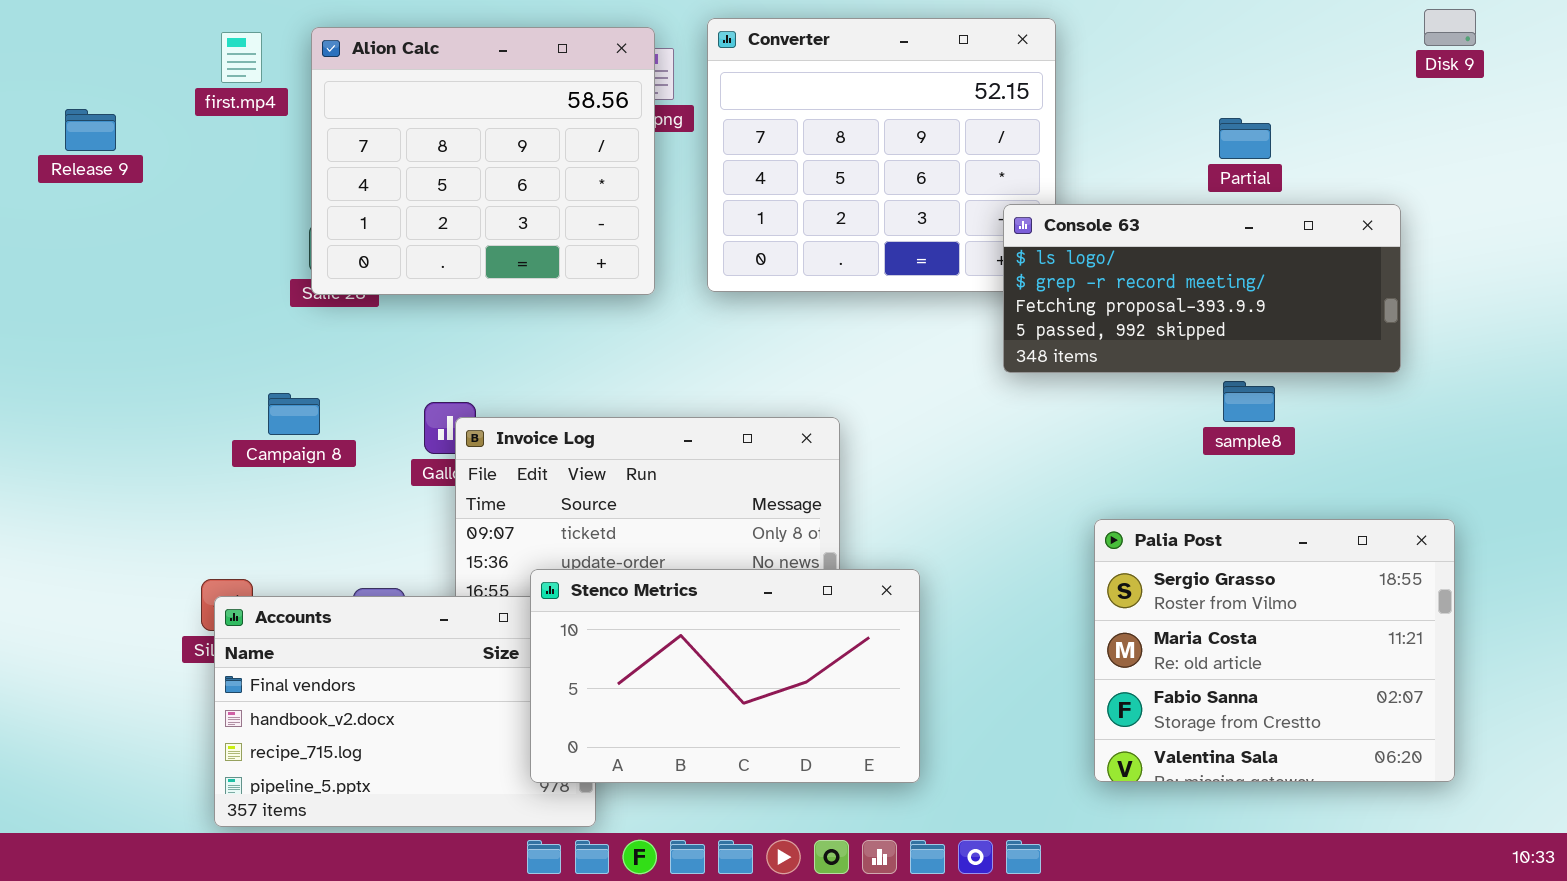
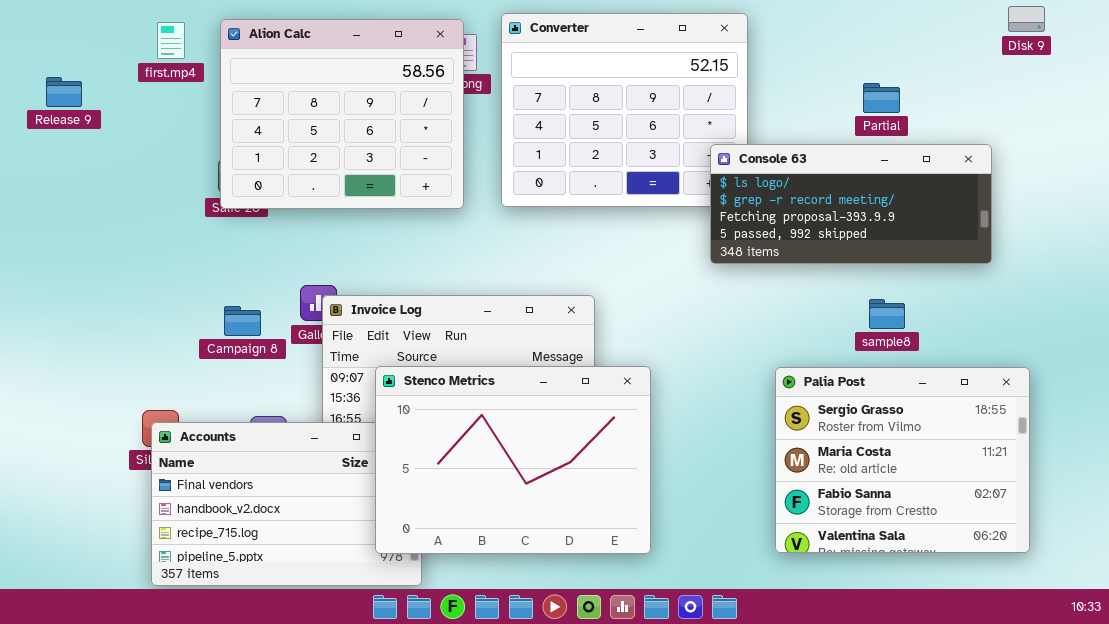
sample8: [1223,381,1275,422] -> [869,299,905,329], moved
Campaign 8: [268,393,320,435] -> [224,306,261,336], moved
Stenco Metrics: [530,569,920,783] -> [375,366,651,554], resized

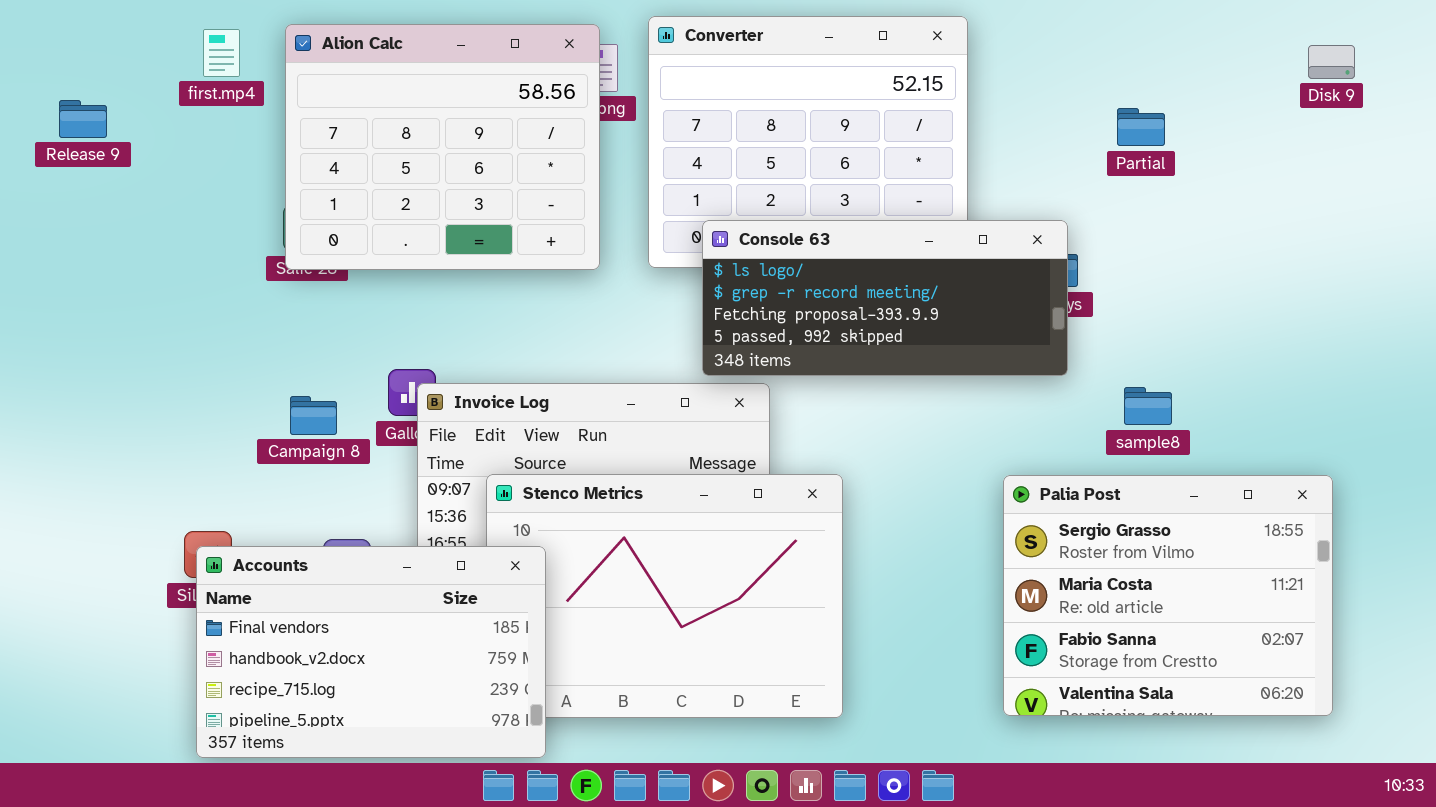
Disk 9: [1008,6,1045,32] -> [1308,45,1355,79], moved
Console 63: [710,144,992,264] -> [702,220,1068,376], moved
Accounts: [151,422,422,586] -> [196,546,546,758], raised

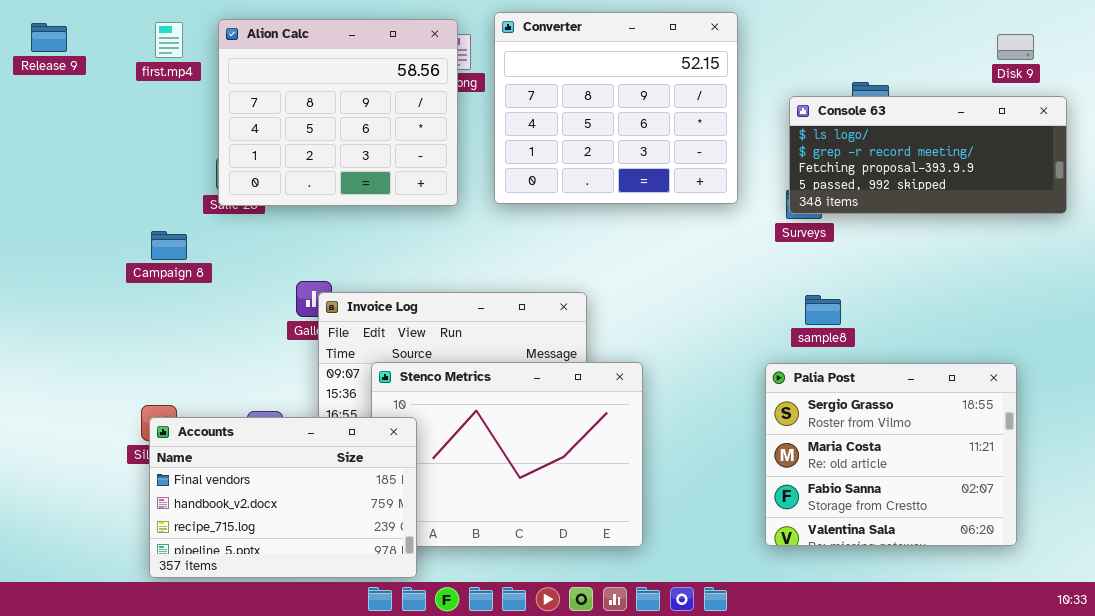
Release 9: [59,100,107,138] -> [31,23,67,52], moved
Console 63: [702,220,1068,376] -> [789,96,1067,214], moved
sample8: [1124,387,1172,425] -> [805,295,841,325], moved
Campaign 8: [290,396,337,435] -> [151,231,187,260], moved

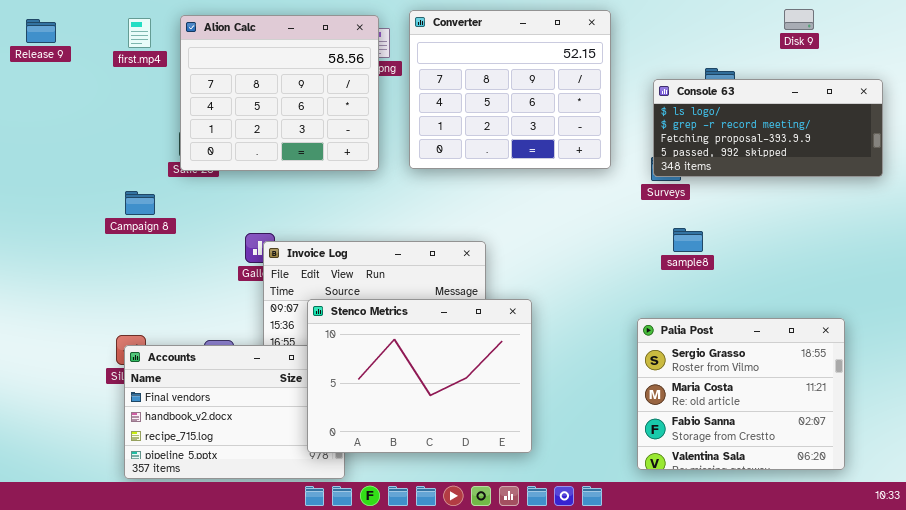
Disk 9: [997,34,1034,60] -> [784,9,814,30], moved
sample8: [805,295,841,325] -> [673,228,703,252], moved
Stenco Metrics: [371,362,643,547] -> [307,299,532,453], raised
Palia Post: [765,363,1017,546] -> [637,318,845,470], moved

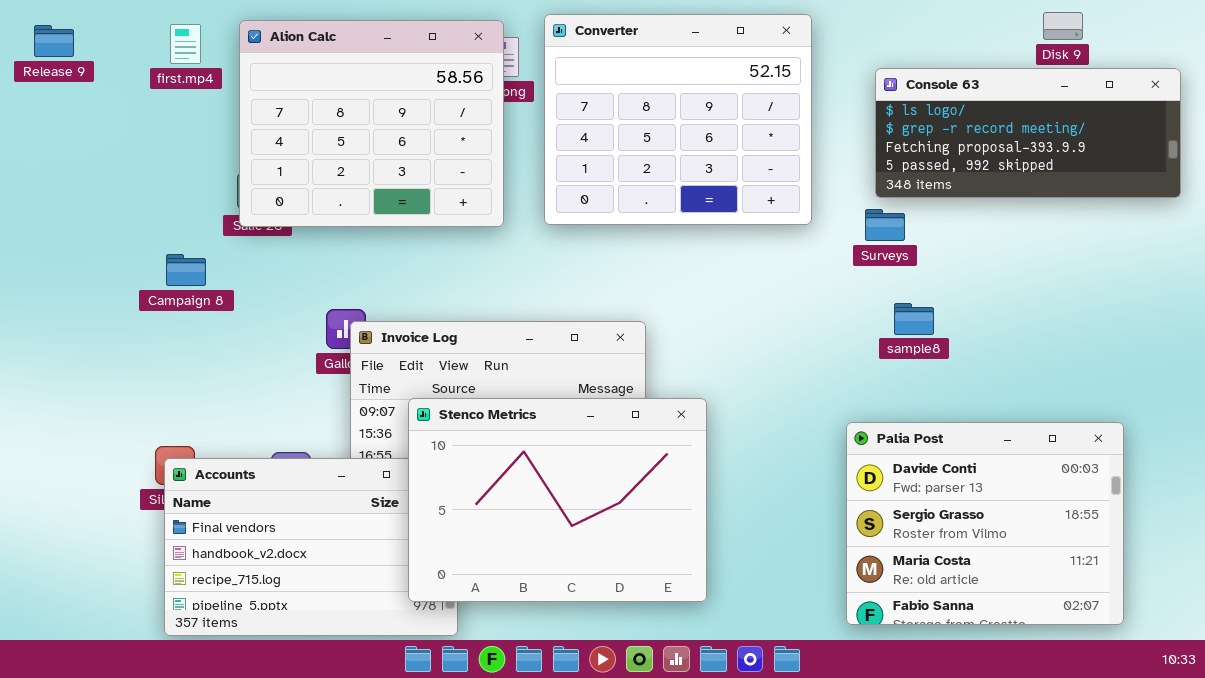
Console 63: [653,79,883,177] -> [875,68,1181,198], moved
Palia Post: [637,318,845,470] -> [846,422,1124,625], scrolled up 1 row

